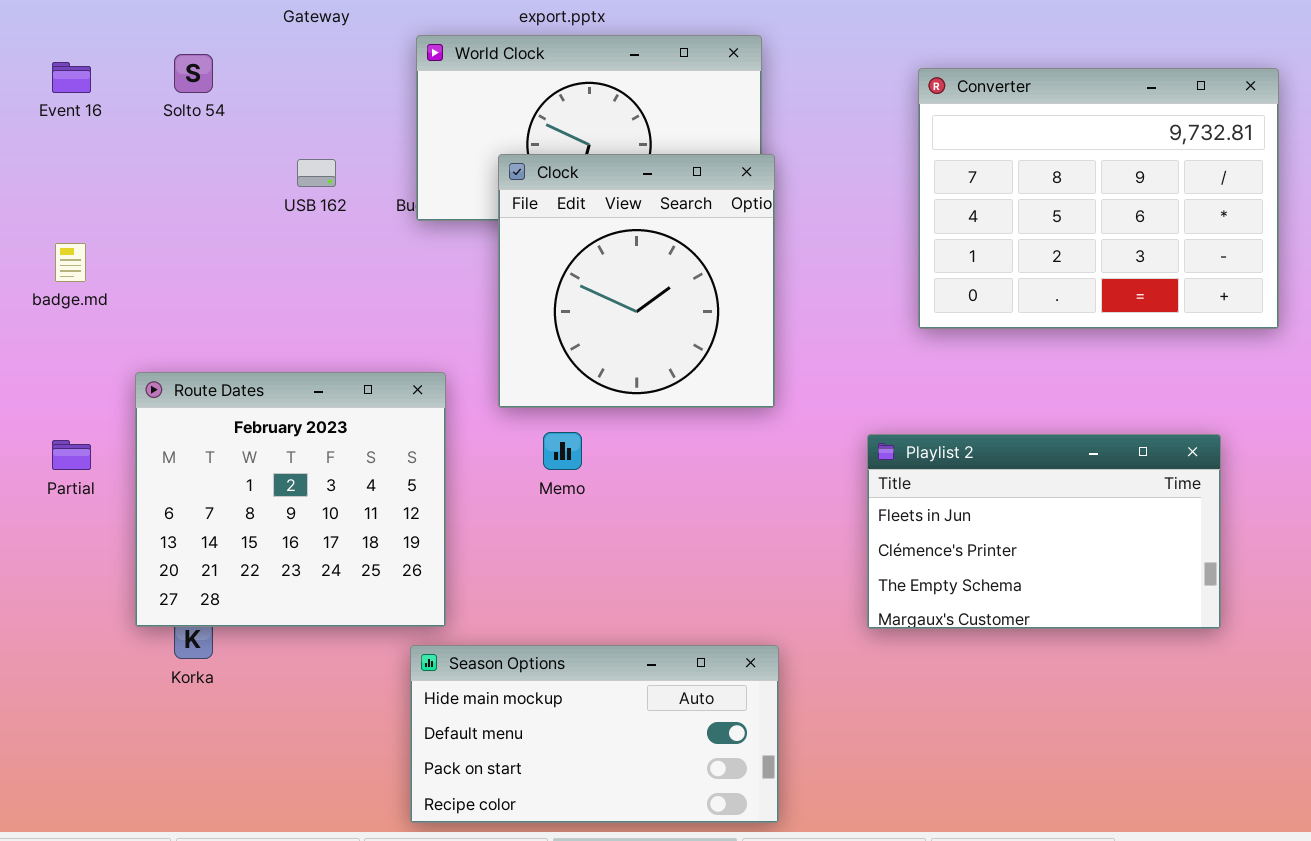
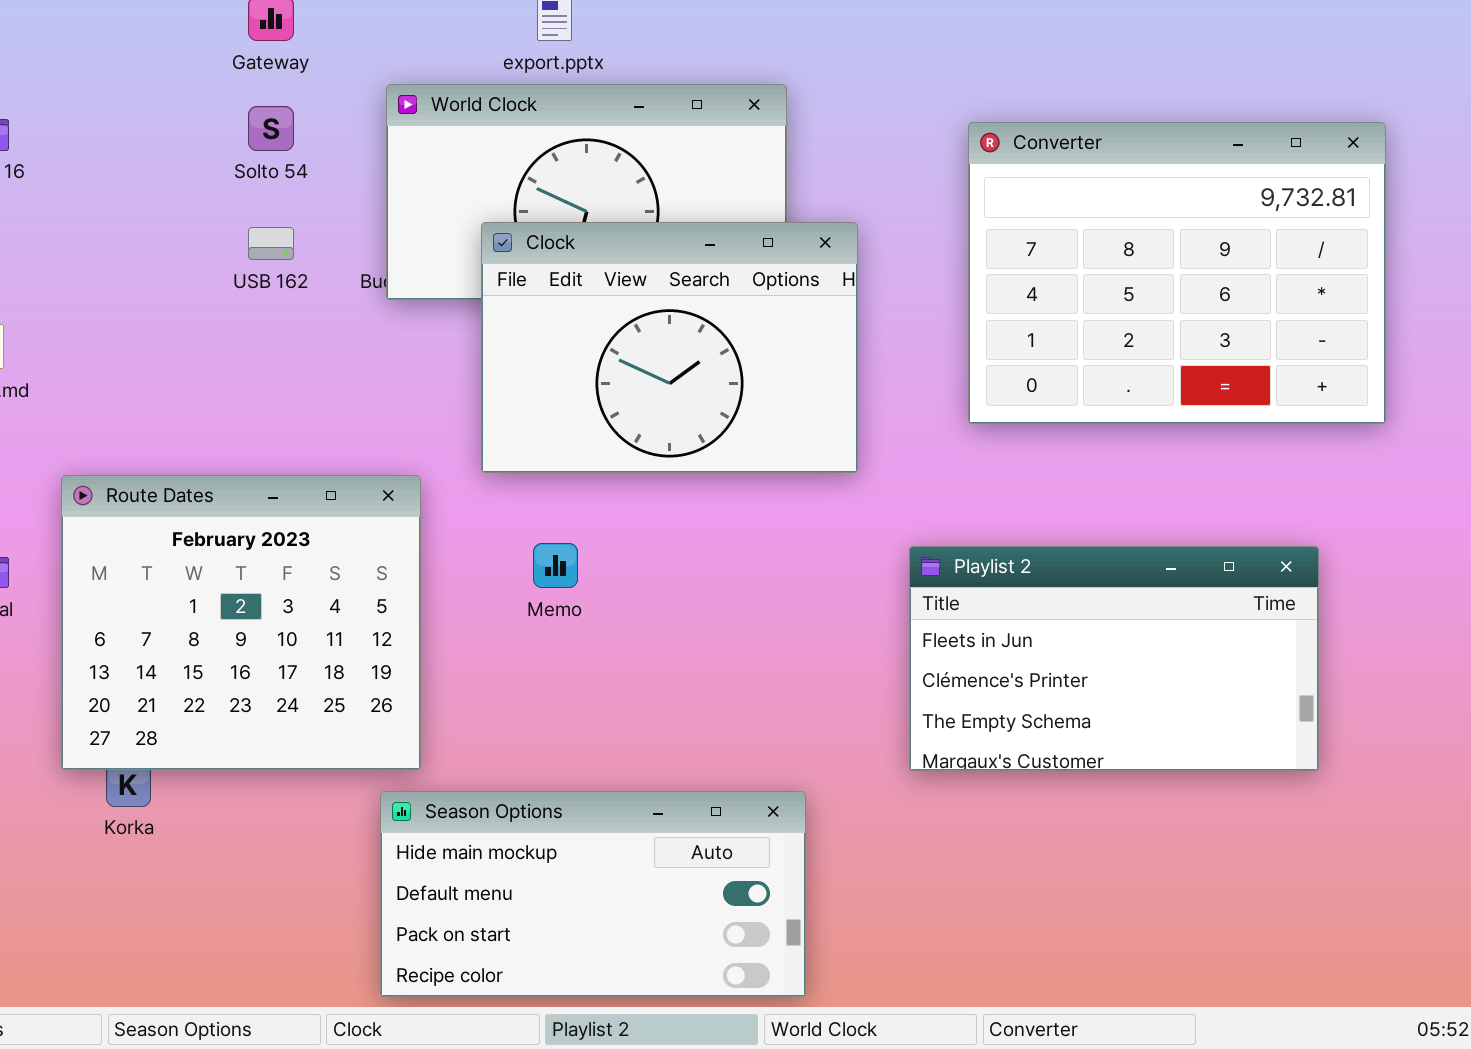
Solto 54: [174,54,213,93] -> [248,106,294,151], moved
Clock: [498,154,775,408] -> [481,222,858,473], resized

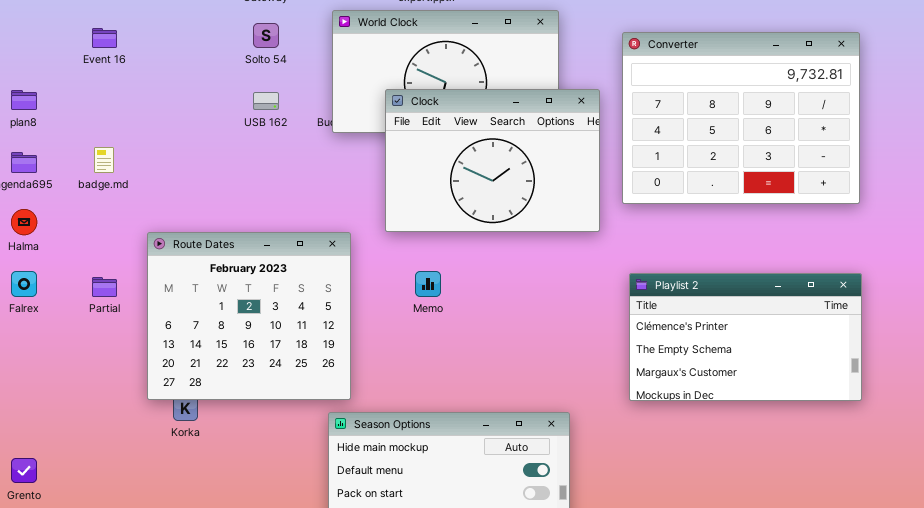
Converter: [968,122,1386,424] -> [622,32,860,204], moved
Playlist 2: [909,546,1319,771] -> [629,273,862,401], scrolled down 1 row

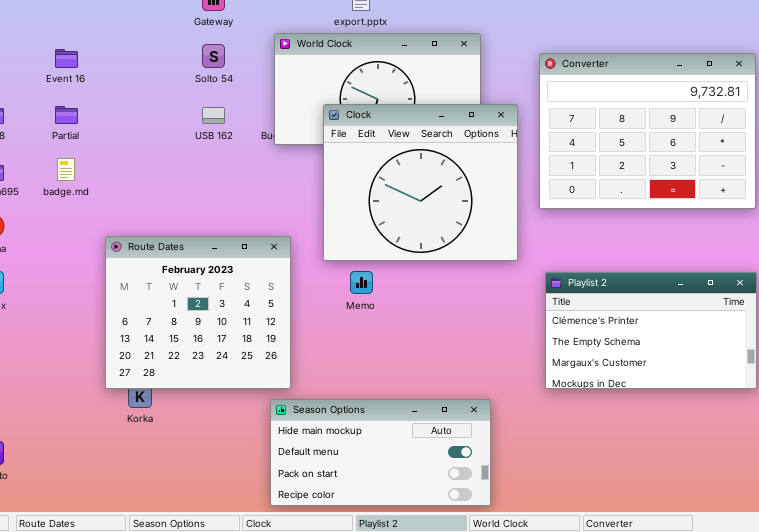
Clock: [385,89,600,232] -> [323,104,518,261], resized
Partial: [92,277,117,297] -> [55,106,78,124], moved

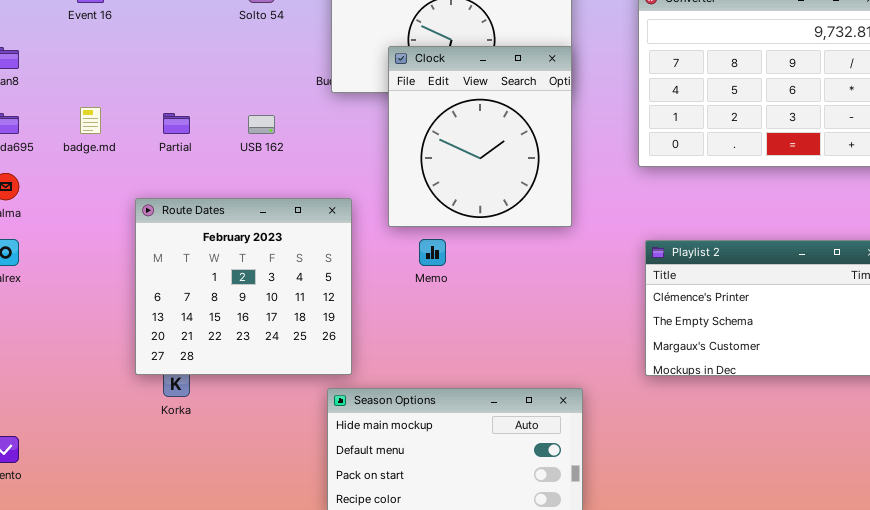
Clock: [323,104,518,261] -> [388,46,572,227], resized
Partial: [55,106,78,124] -> [163,113,190,134], moved
USB 162: [202,107,225,124] -> [248,115,275,134], moved

